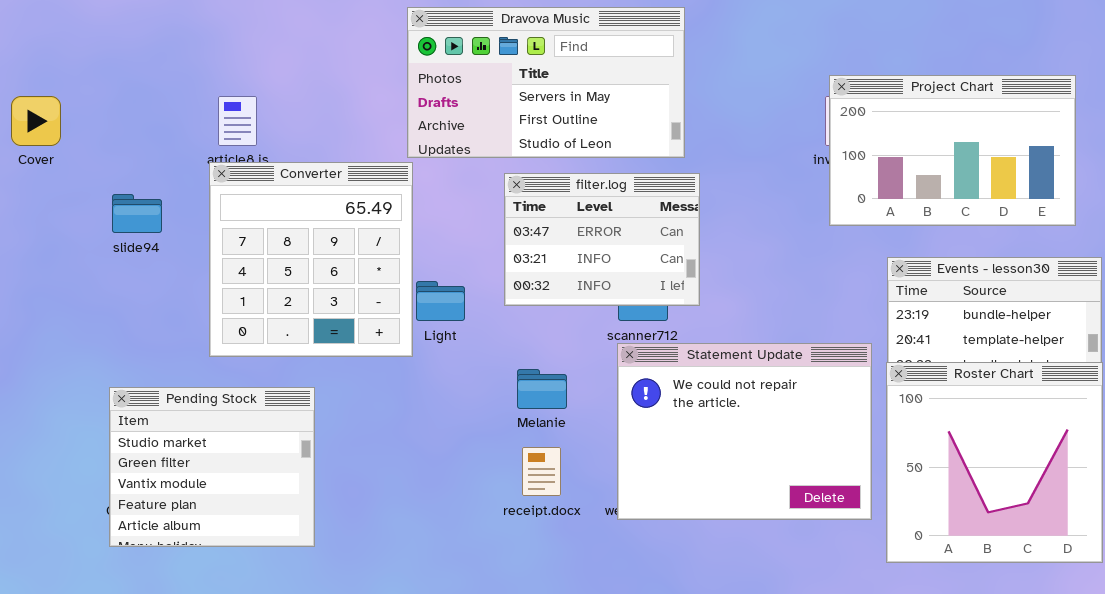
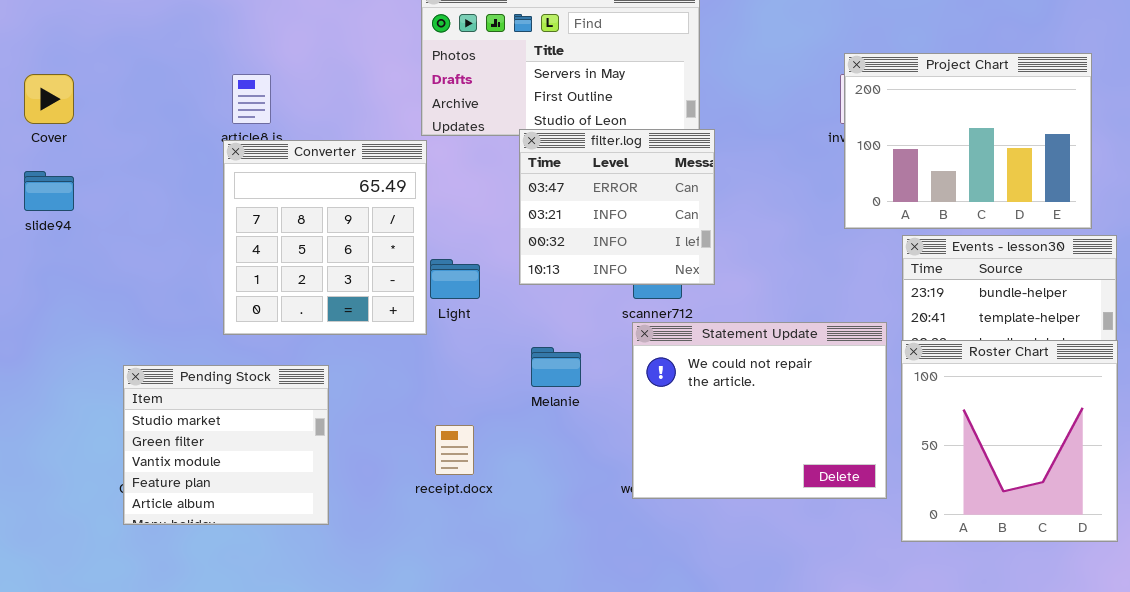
Project Chart: [829,75,1076,226] -> [844,53,1092,229], resized
filter.log: [504,173,700,306] -> [519,129,715,285], resized
slide94: [112,194,162,233] -> [24,171,74,211], moved
receipt.docx: [522,447,561,496] -> [435,425,474,475], moved

